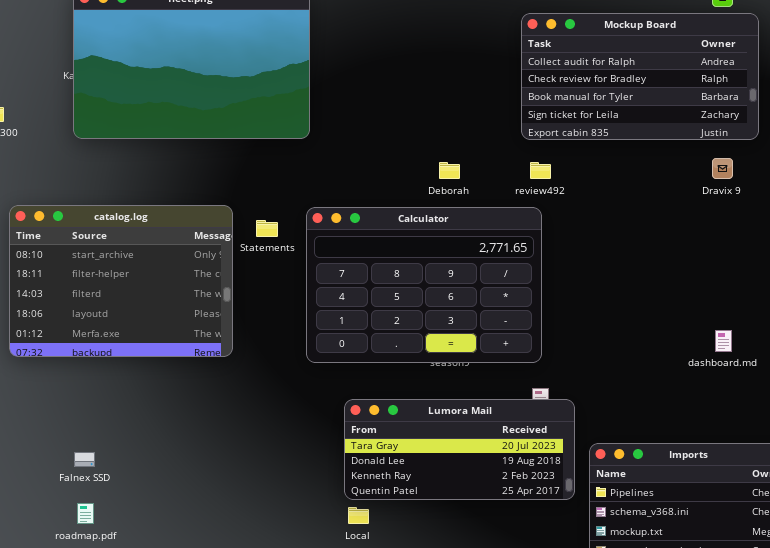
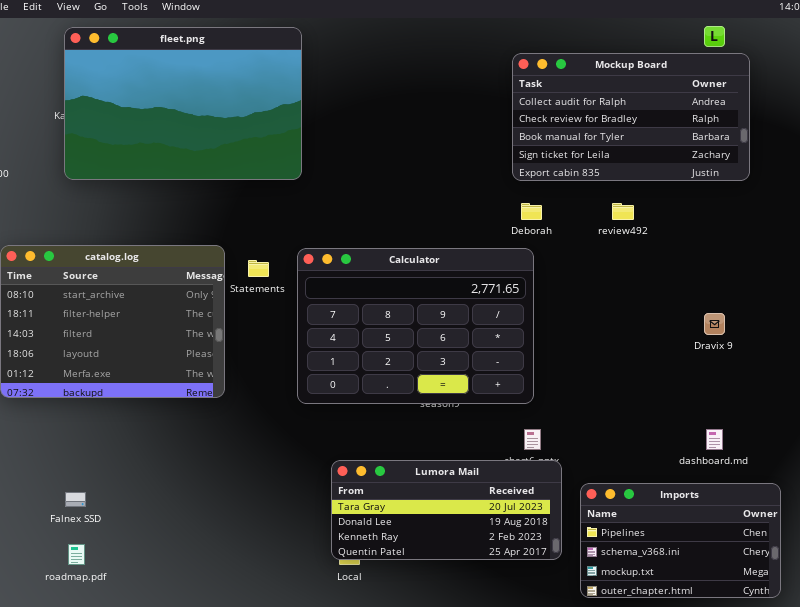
Dravix 9: [712,158,733,179] -> [704,313,725,335], moved
Deborah: [439,162,460,179] -> [521,203,542,220], moved
review492: [530,162,551,179] -> [612,203,634,220], moved
dashboard.md: [715,330,732,352] -> [706,429,723,450], moved
Lumora Mail: [344,399,575,500] -> [331,460,562,560], moved

